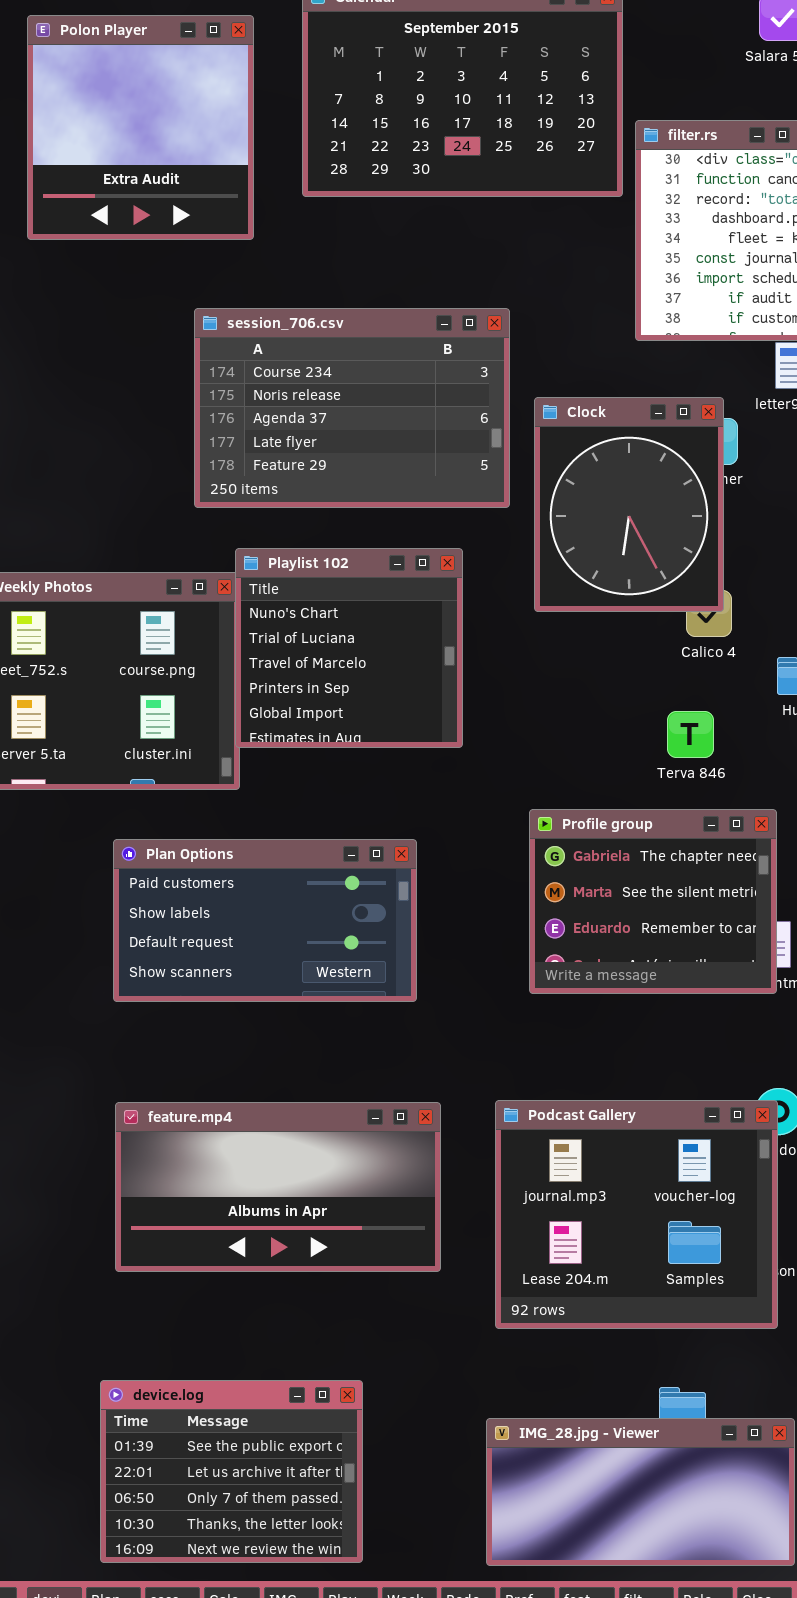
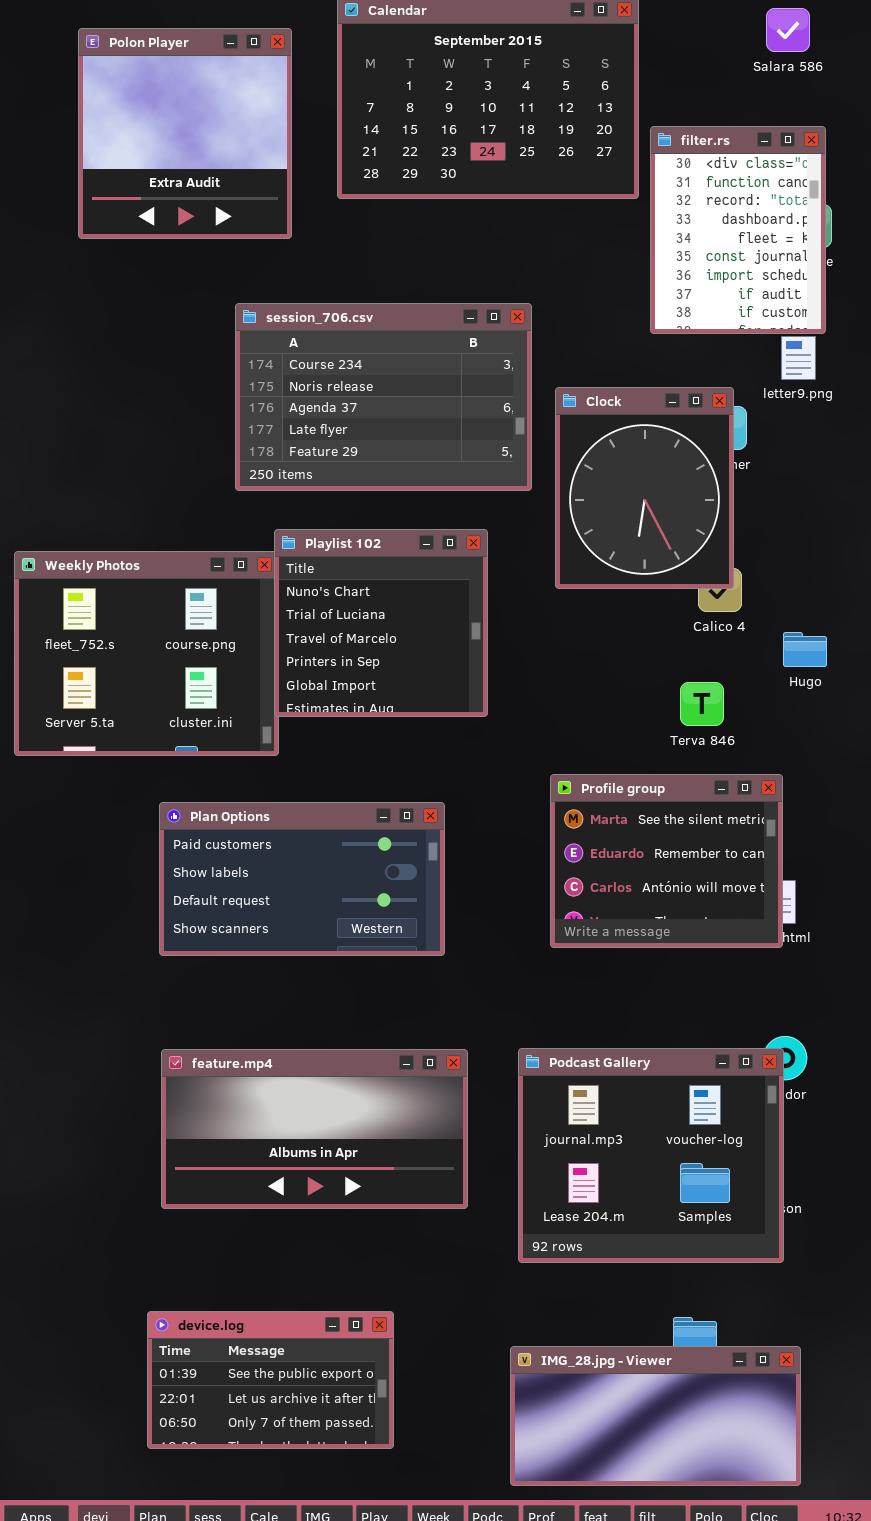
Profile group: [529,809,777,994] -> [550,774,783,948], scrolled down 1 row
device.log: [100,1380,363,1563] -> [147,1311,394,1449], resized

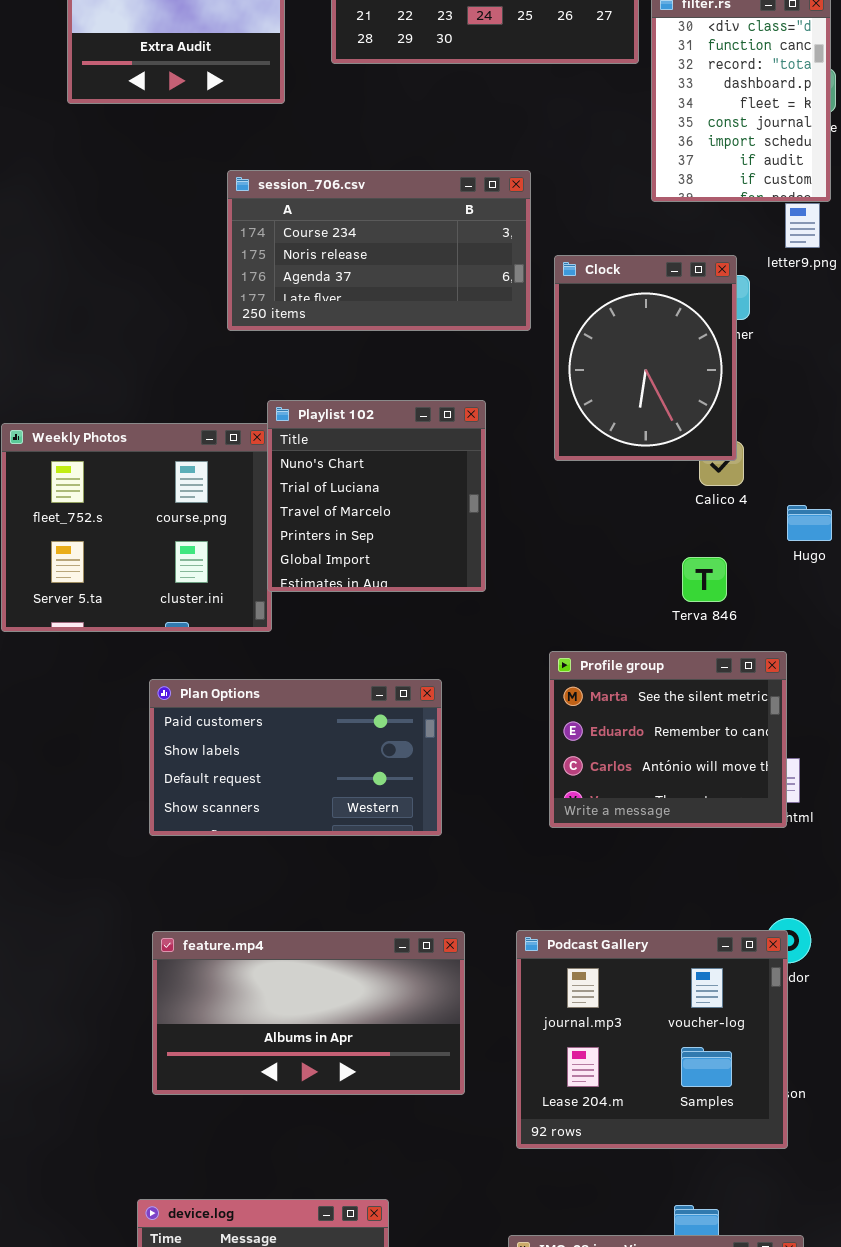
session_706.csv: [235,303,532,491] -> [227,170,531,331], resized

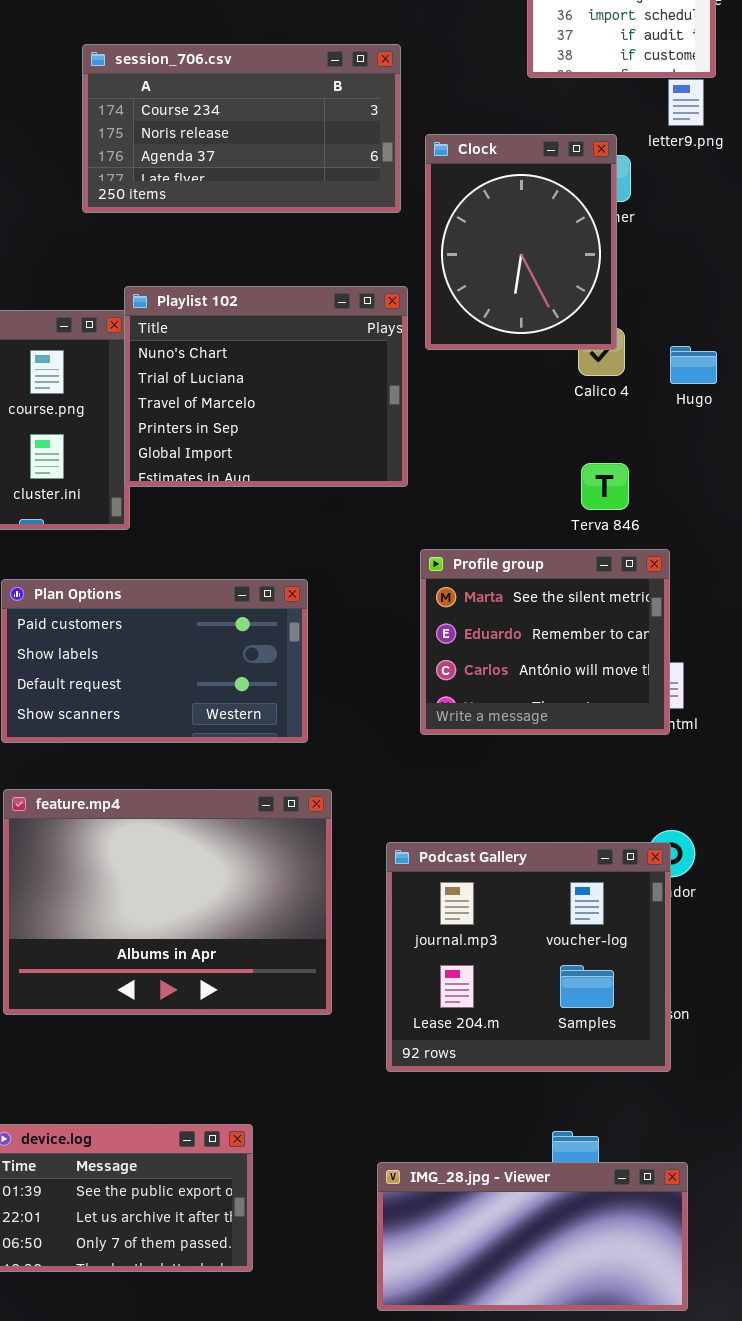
Playlist 102: [267,400,486,592] -> [124,286,408,487], resized
Hugo: [787,505,832,541] -> [670,346,717,384], moved
Terva 846: [682,557,727,602] -> [581,463,629,510], moved
feature.mp4: [152,931,465,1095] -> [3,789,332,1015], resized

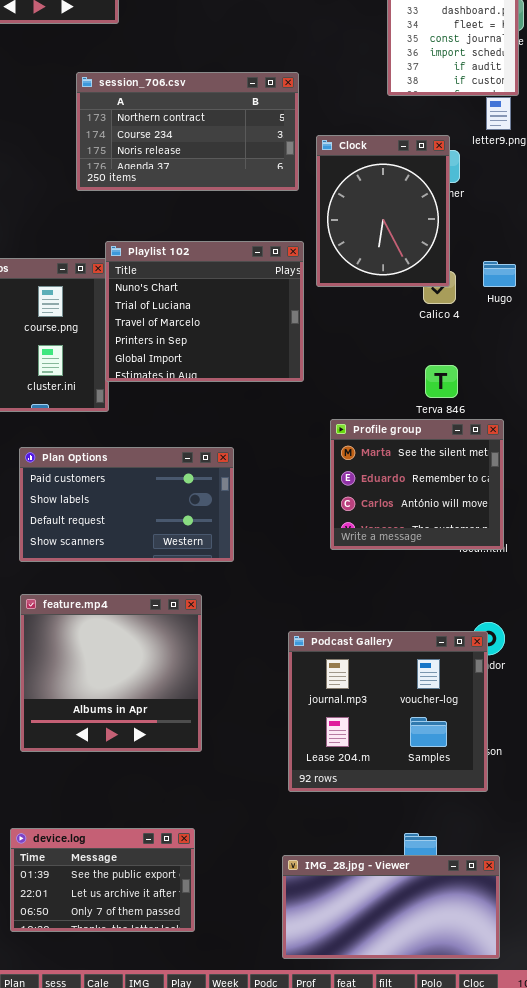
session_706.csv: [82,44,401,213] -> [76,72,299,191], scrolled up 1 row
Hugo: [670,346,717,384] -> [483,261,516,287], moved
Profile group: [420,549,670,735] -> [330,419,504,550], moved
feature.mp4: [3,789,332,1015] -> [20,594,202,752], resized

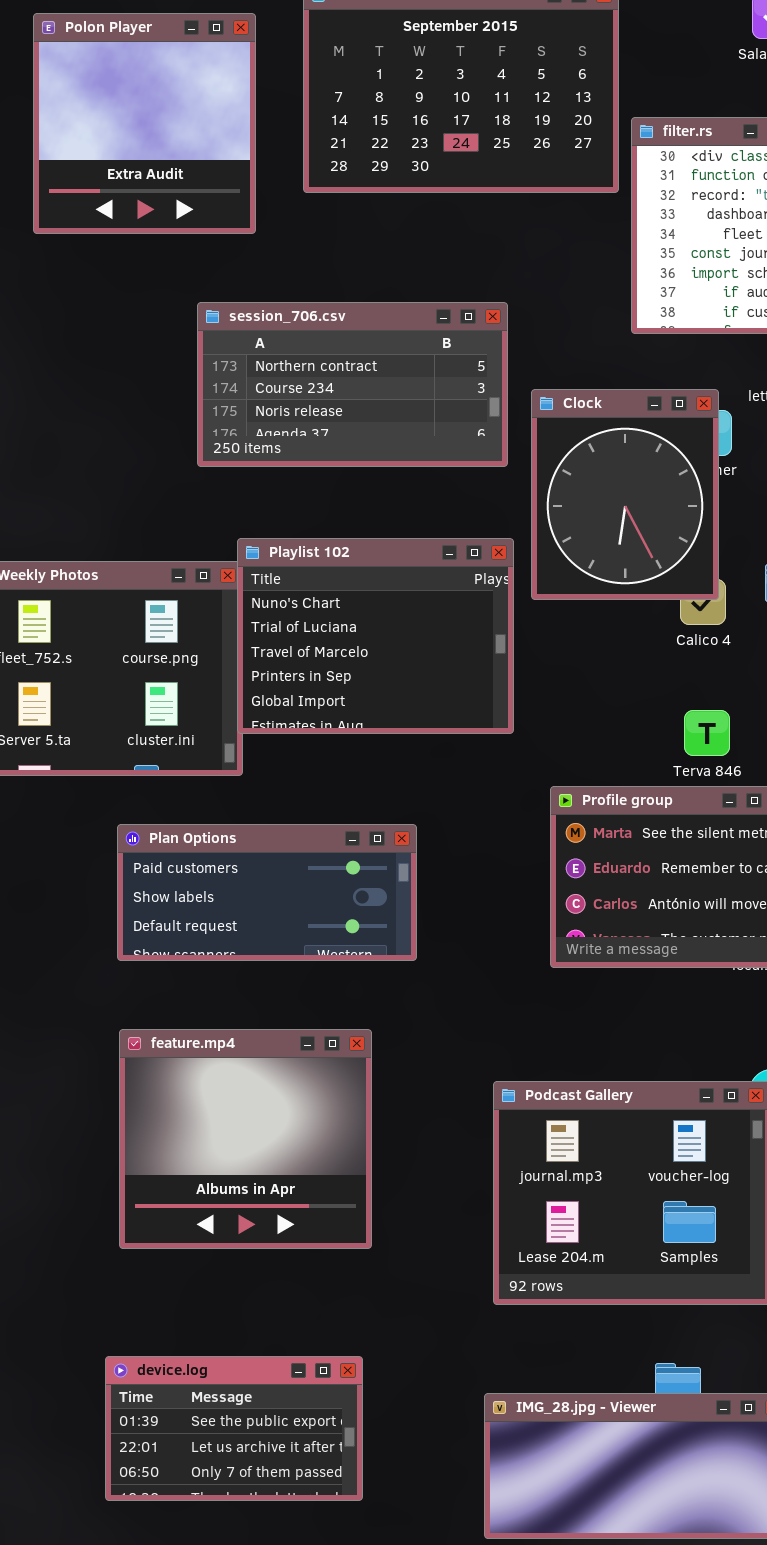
Plan Options: [19,447,234,562] -> [117,824,417,961], resized

